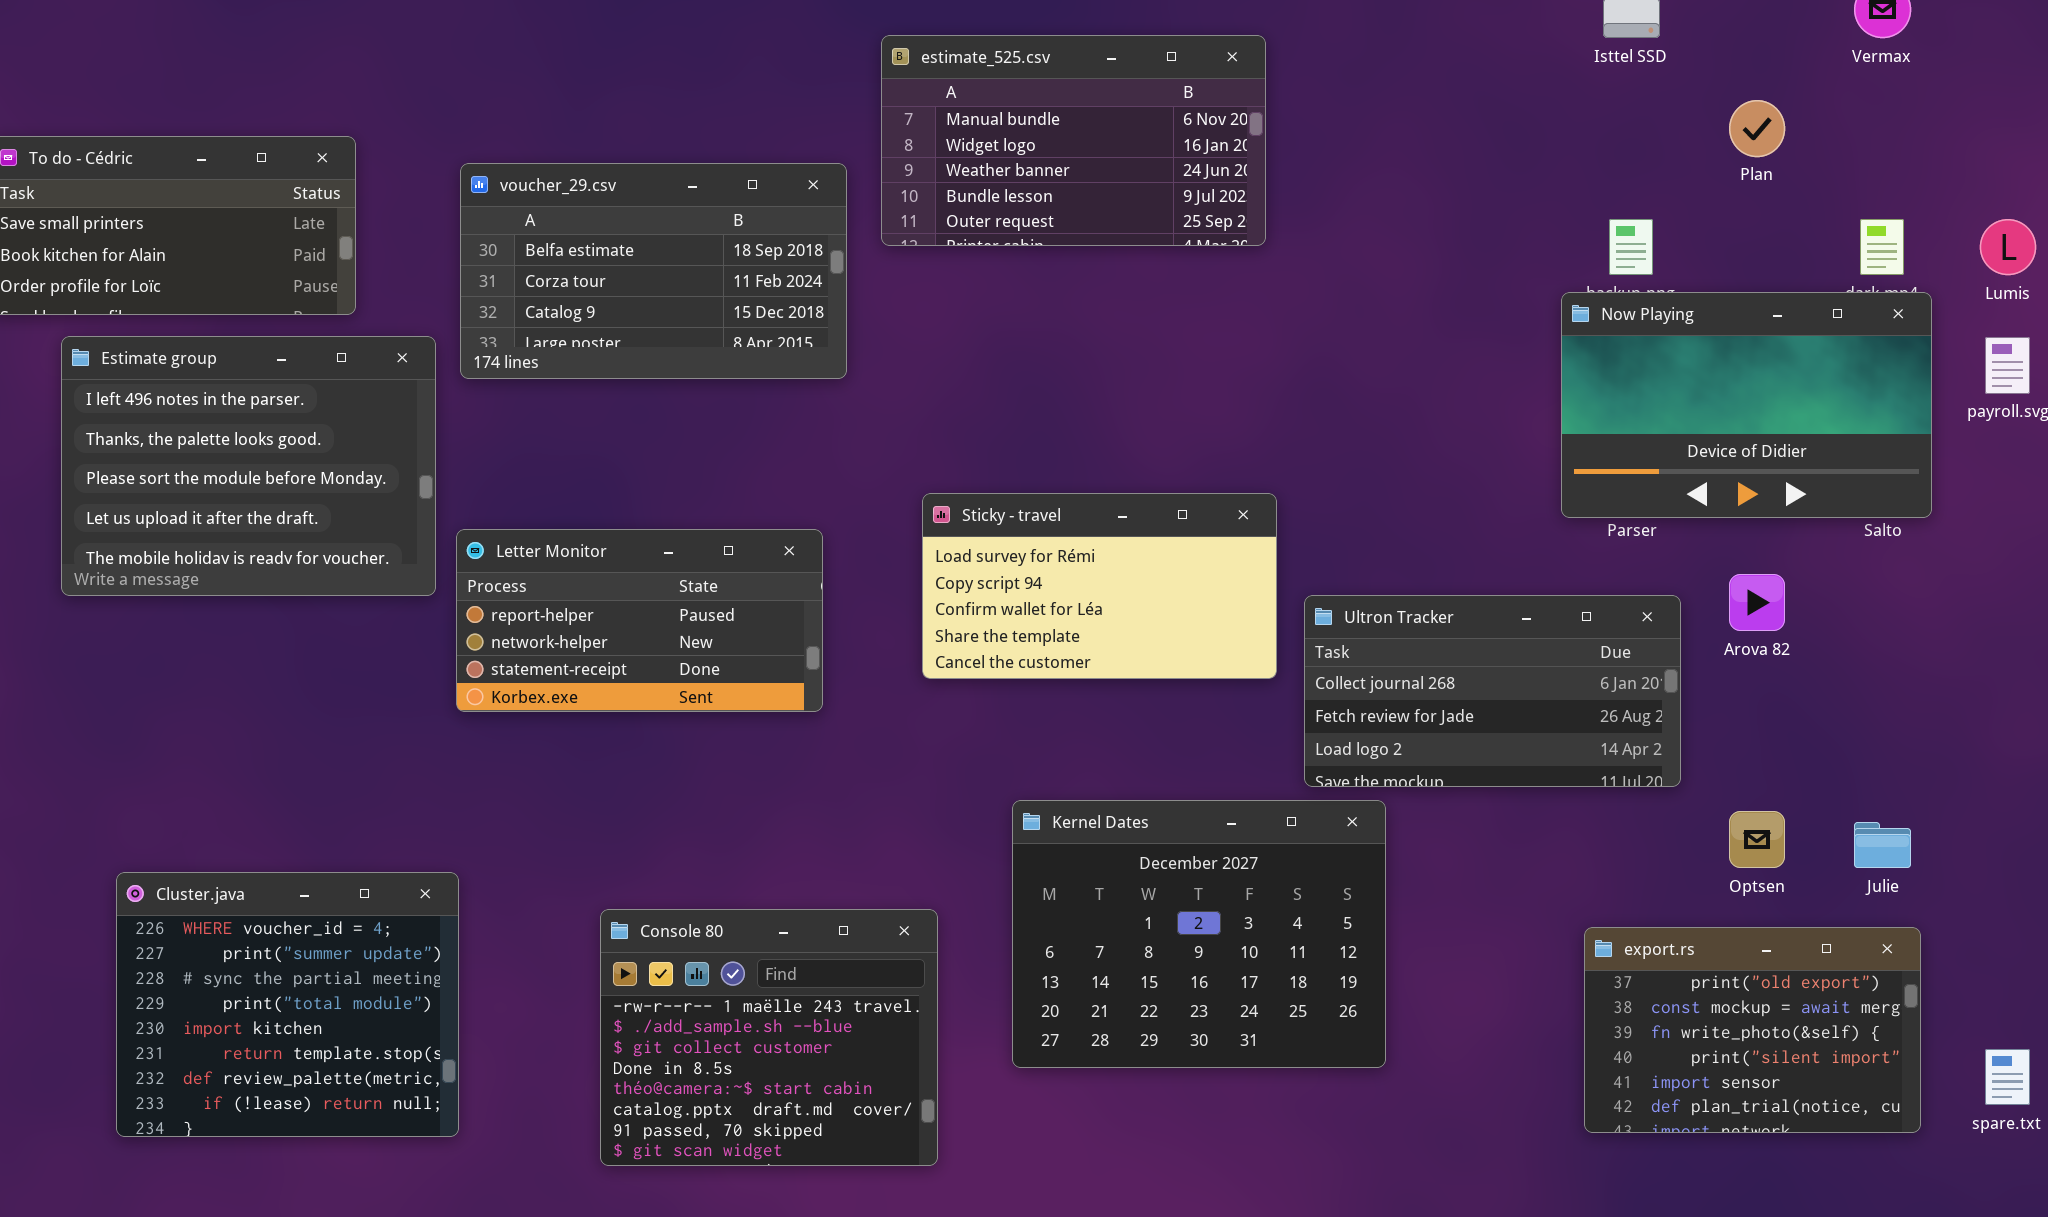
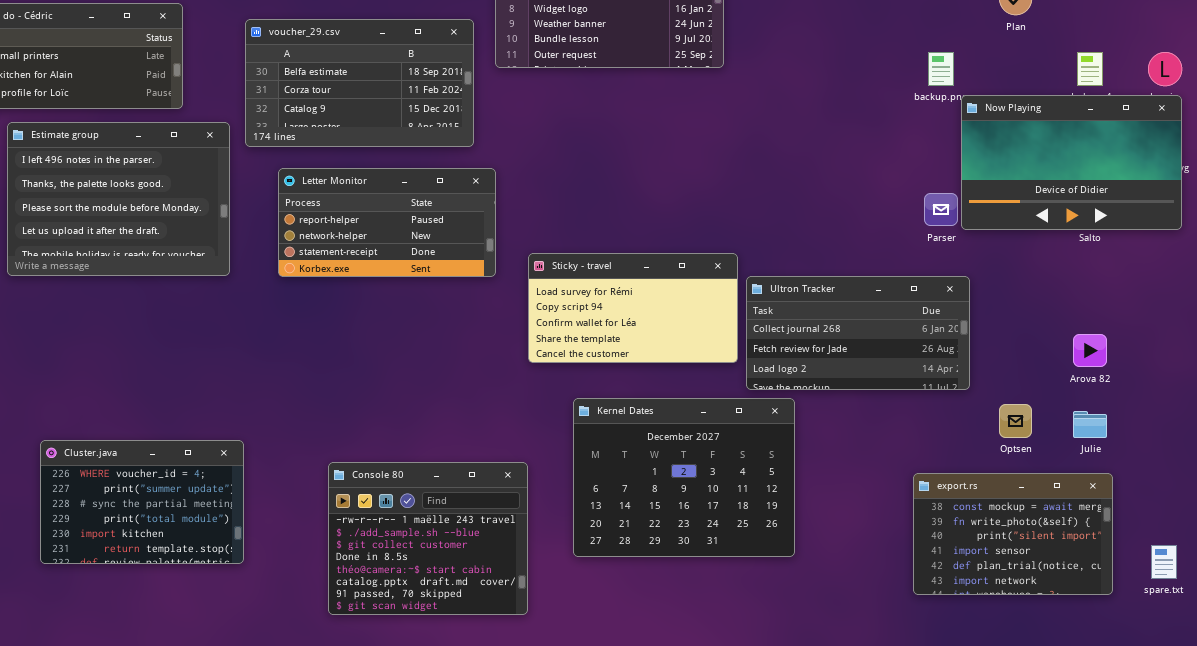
Now Playing: [1561,292,1932,518] -> [961,95,1182,230], moved
Sticky - travel: [922,493,1277,679] -> [528,253,738,363], moved
Letter Monitor: [456,529,823,712] -> [278,168,496,277], moved
Arova 82: [1729,574,1785,631] -> [1073,334,1107,367], moved
Cluster.java: [116,872,459,1137] -> [40,440,244,564], resized
export.rs: [1584,927,1921,1133] -> [913,473,1113,595], scrolled down 1 row

